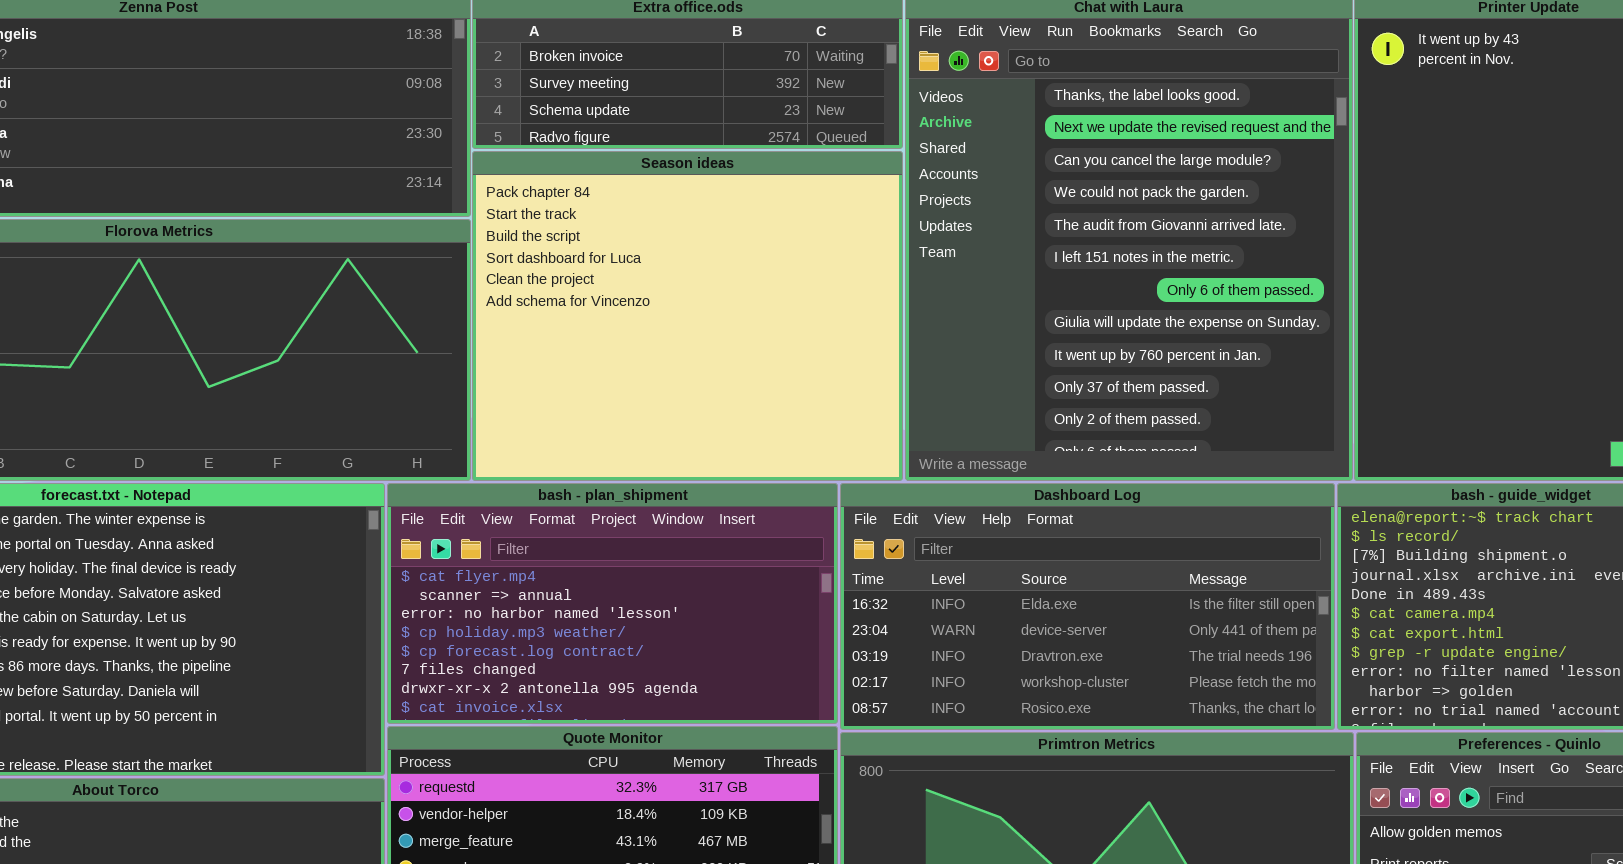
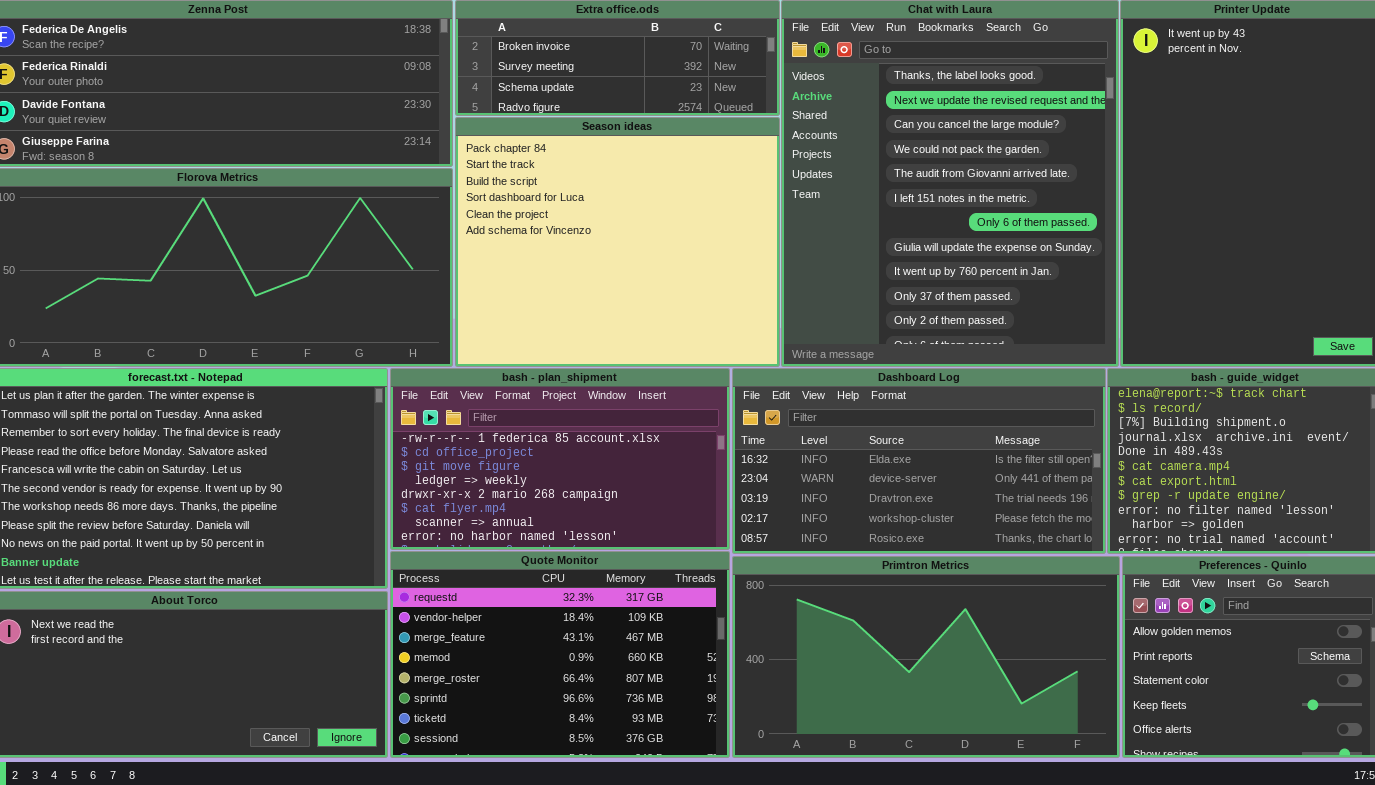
bash - plan_shipment: [387,483,838,724] -> [390,368,730,550], scrolled up 5 rows

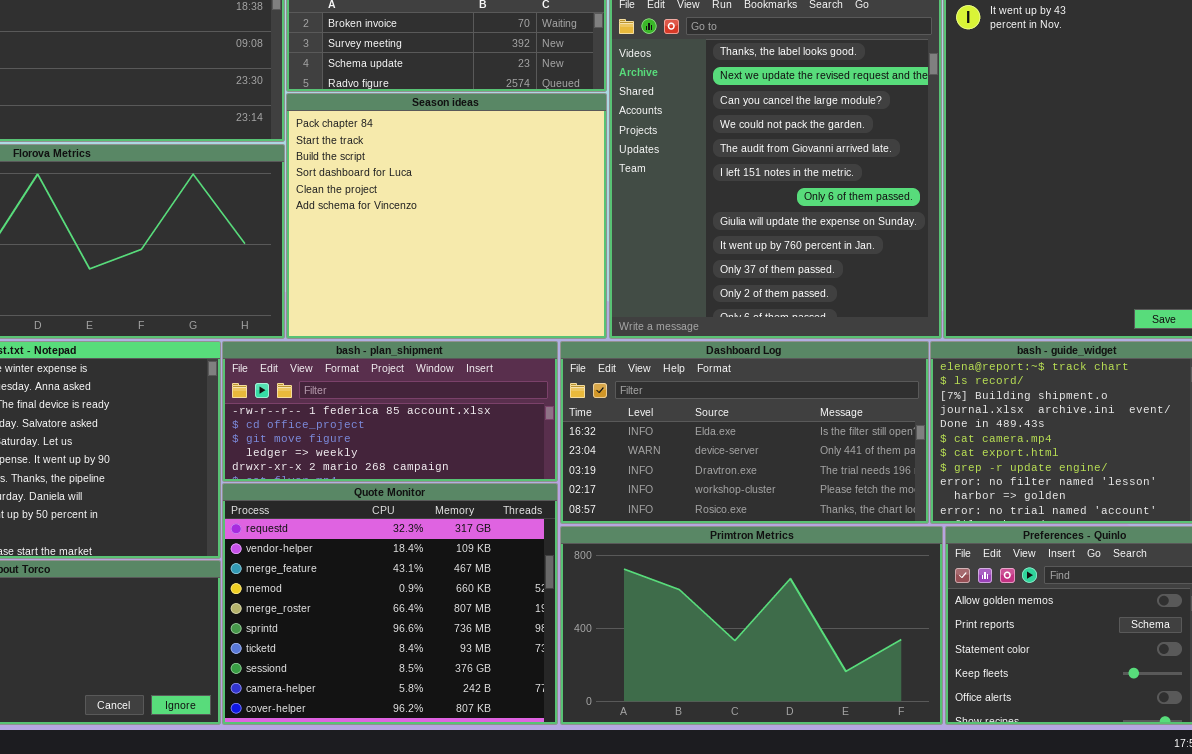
bash - plan_shipment: [390,368,730,550] -> [222,341,558,482], resized
Quote Monitor: [390,551,730,758] -> [222,483,558,725], resized

